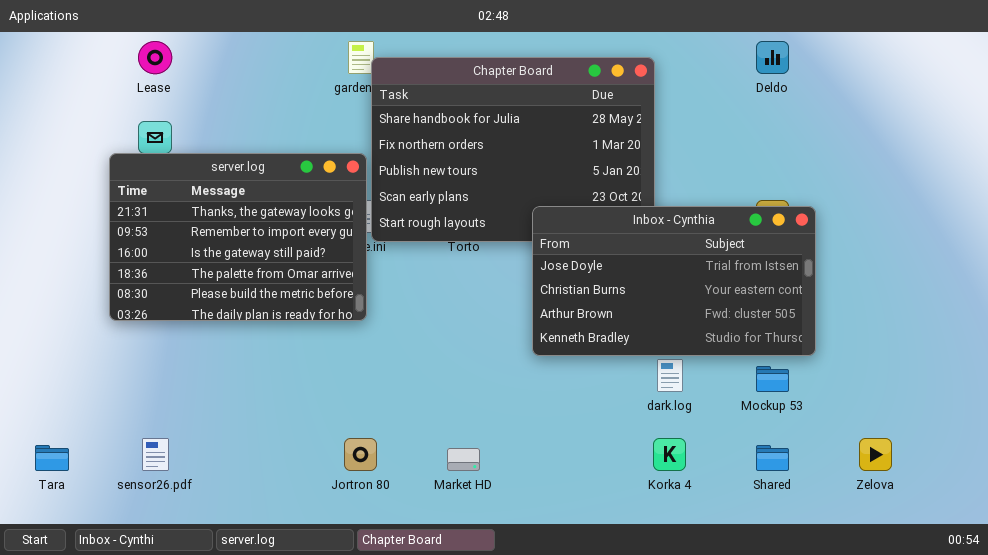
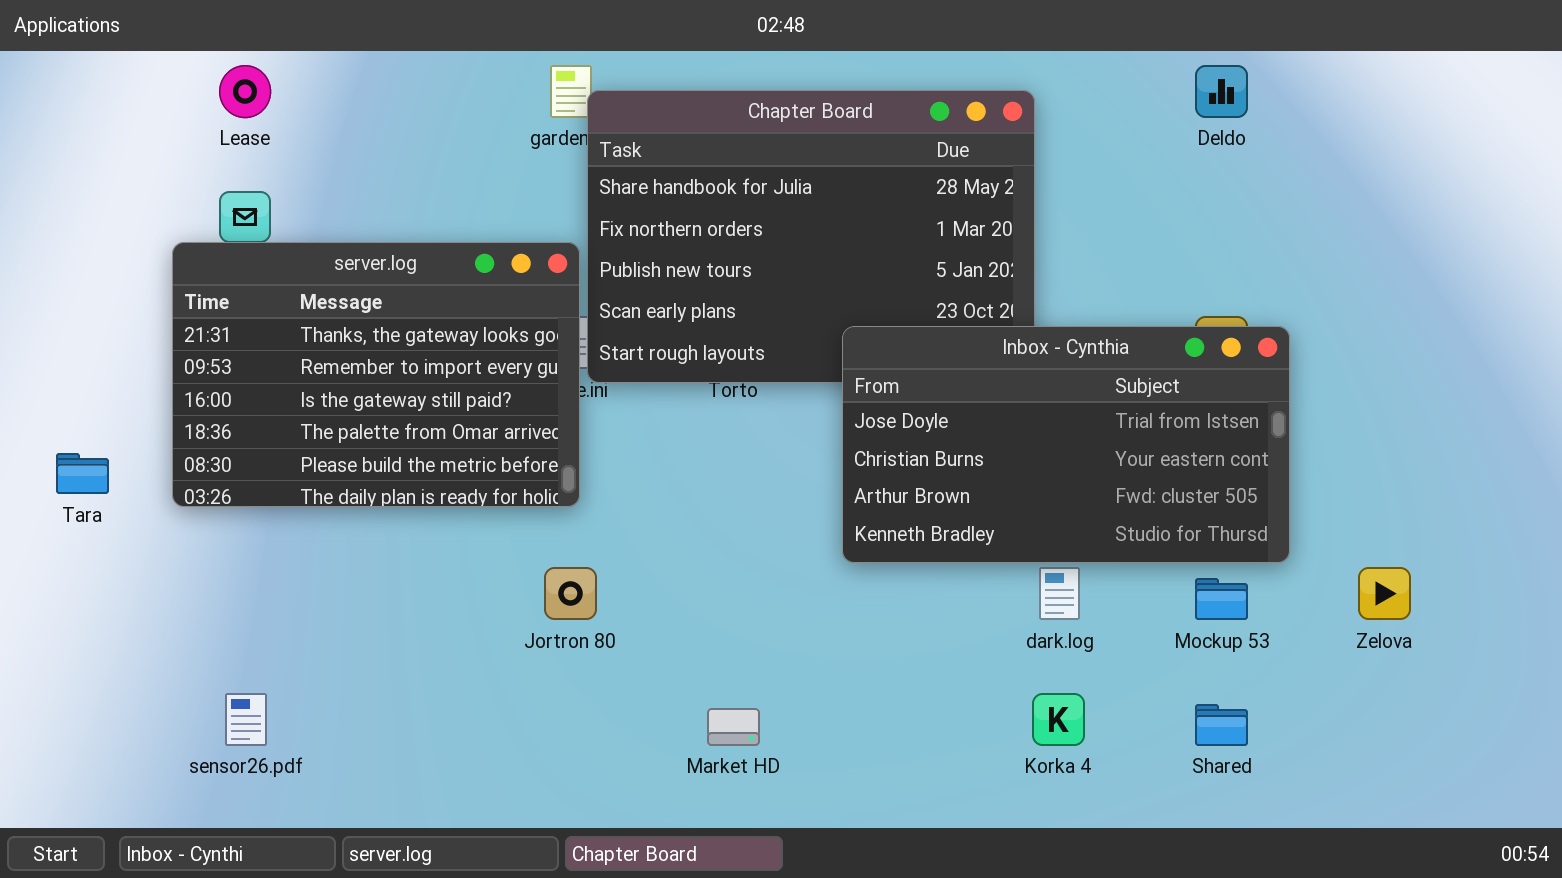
Jortron 80: [344,438,377,471] -> [544,567,597,620], moved
Zelova: [859,438,892,471] -> [1358,567,1411,620], moved
Tara: [35,445,69,471] -> [56,453,109,494], moved

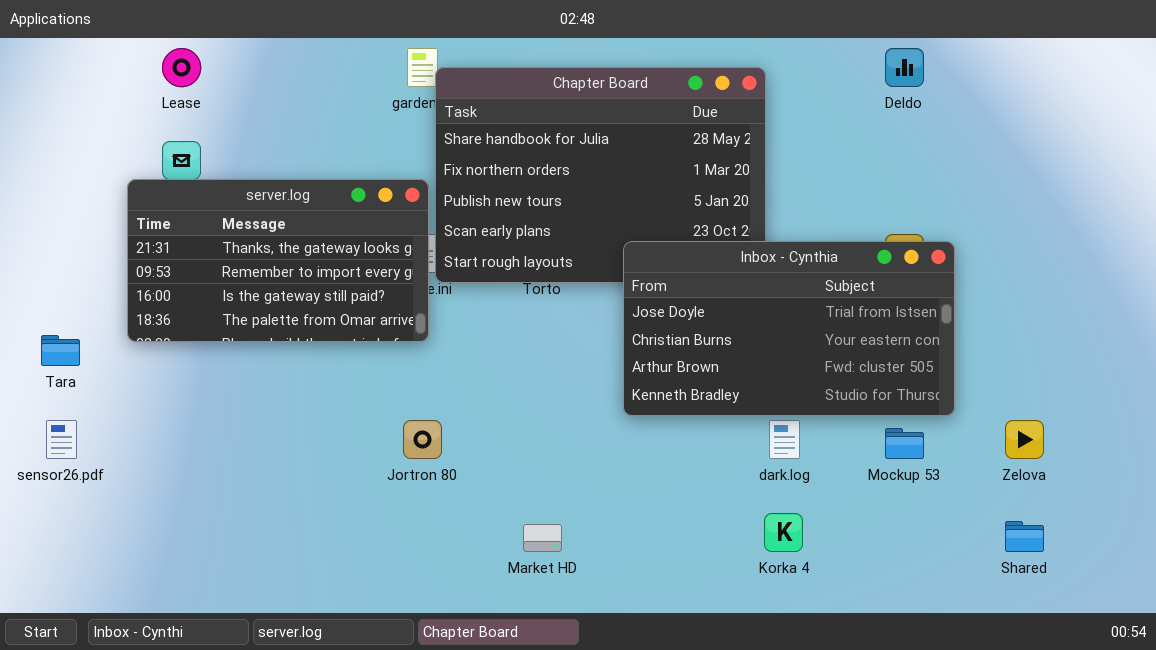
server.log: [172,242,580,507] -> [127,179,429,342], resized
sensor26.pdf: [225,693,267,746] -> [46,420,77,459], moved
Shared: [1195,704,1248,746] -> [1005,521,1044,552], moved

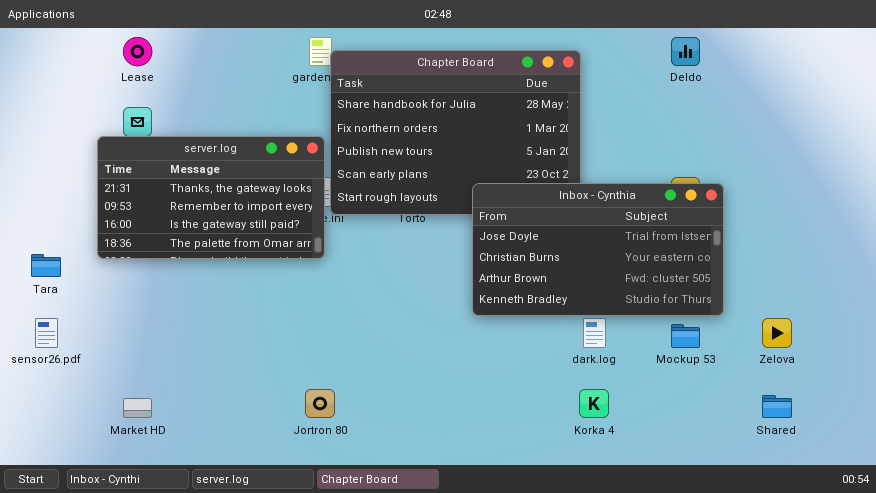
Jortron 80: [403,420,442,459] -> [305,389,335,418], moved
Market HD: [523,524,562,552] -> [123,398,152,418], moved

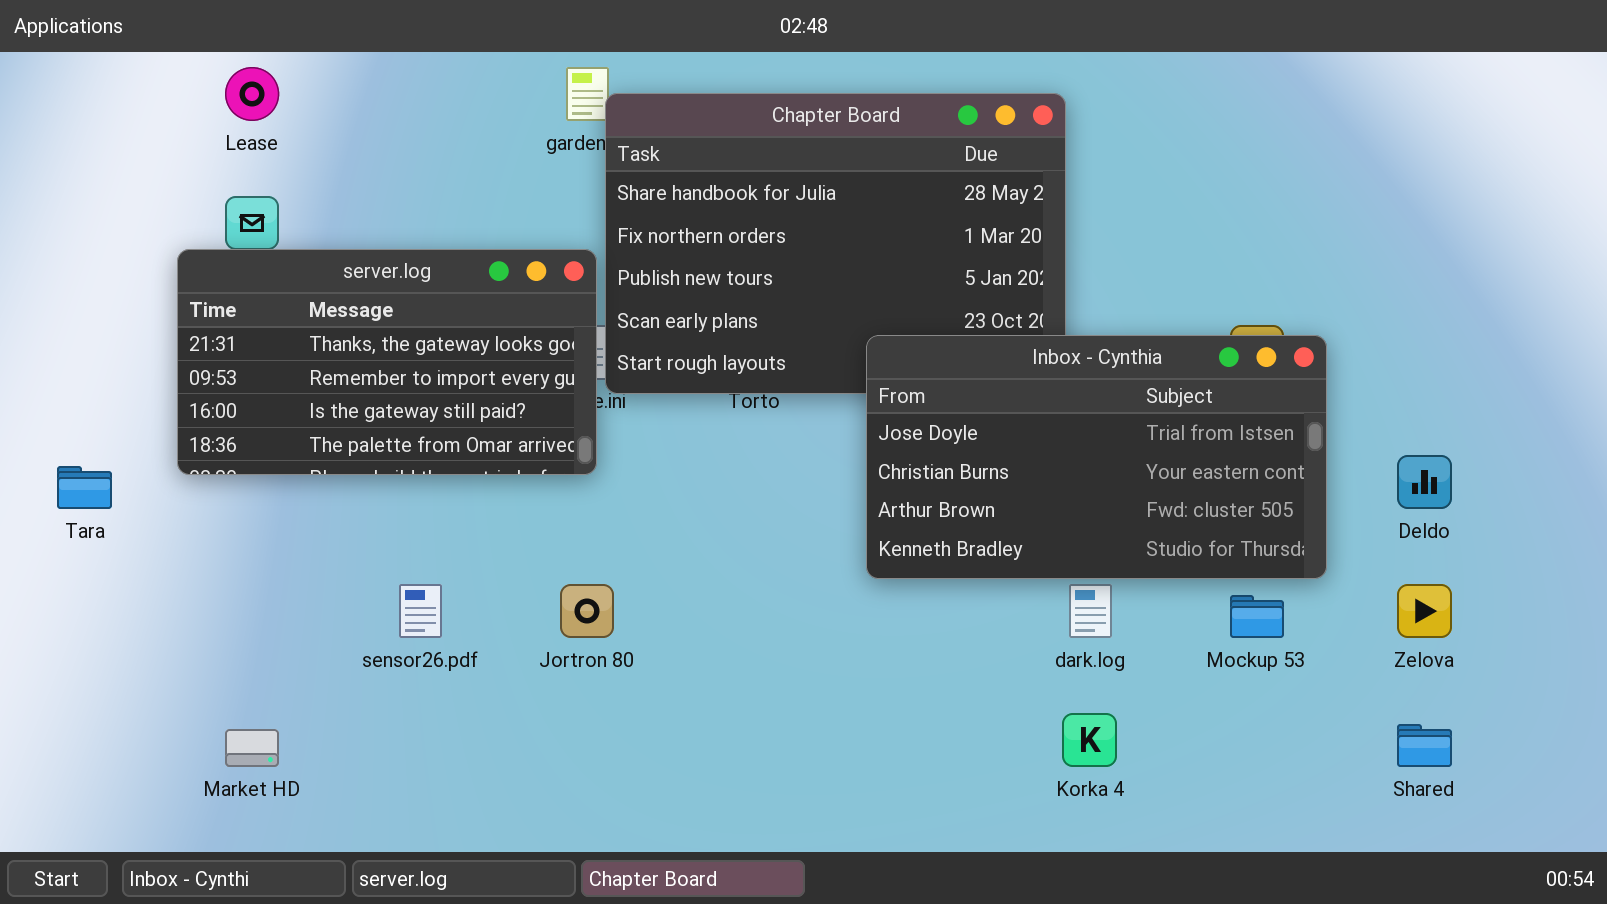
Deldo: [671,37,700,66] -> [1397,455,1452,509], moved
sensor26.pdf: [35,318,58,348] -> [399,584,442,638], moved
Jortron 80: [305,389,335,418] -> [560,584,614,638], moved

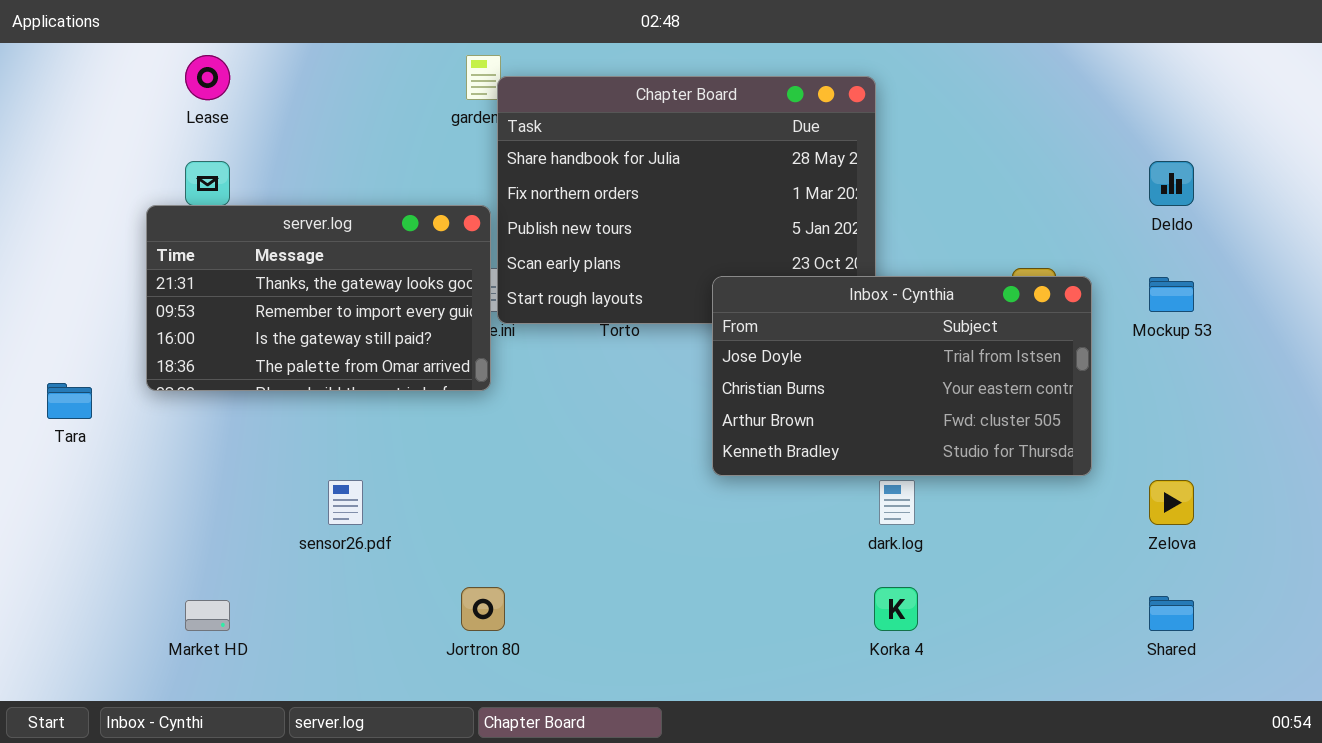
Deldo: [1397,455,1452,509] -> [1149,161,1194,206], moved
Jortron 80: [560,584,614,638] -> [461,587,505,631], moved
Mockup 53: [1230,595,1284,638] -> [1149,277,1194,312], moved

